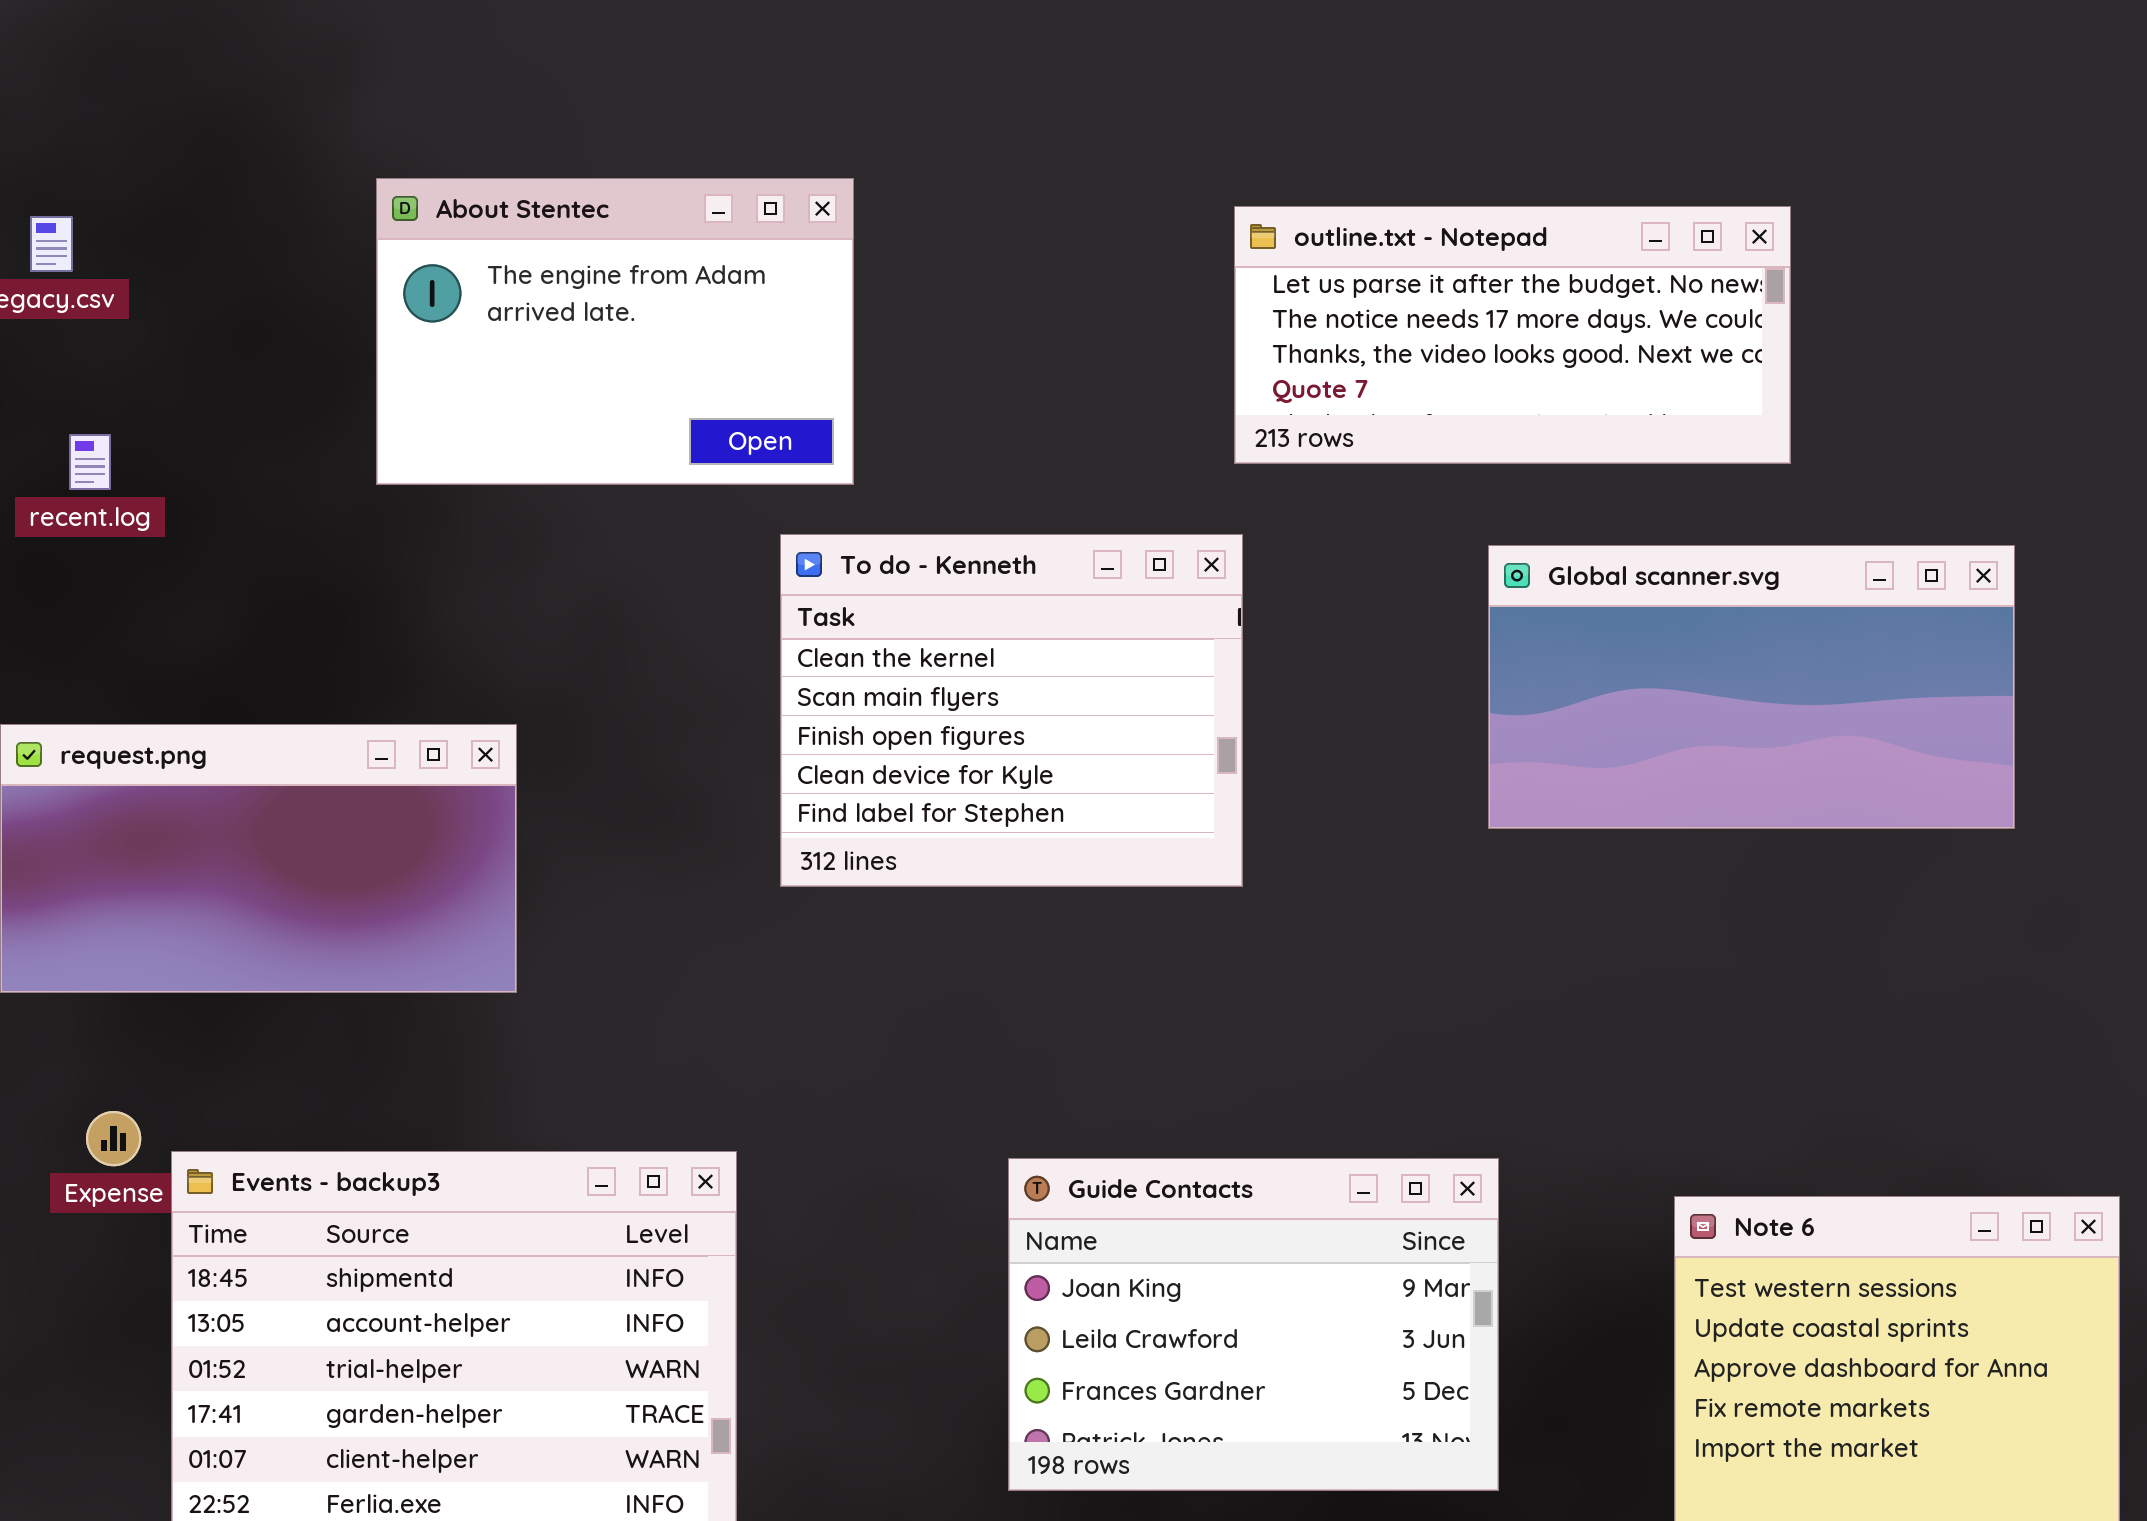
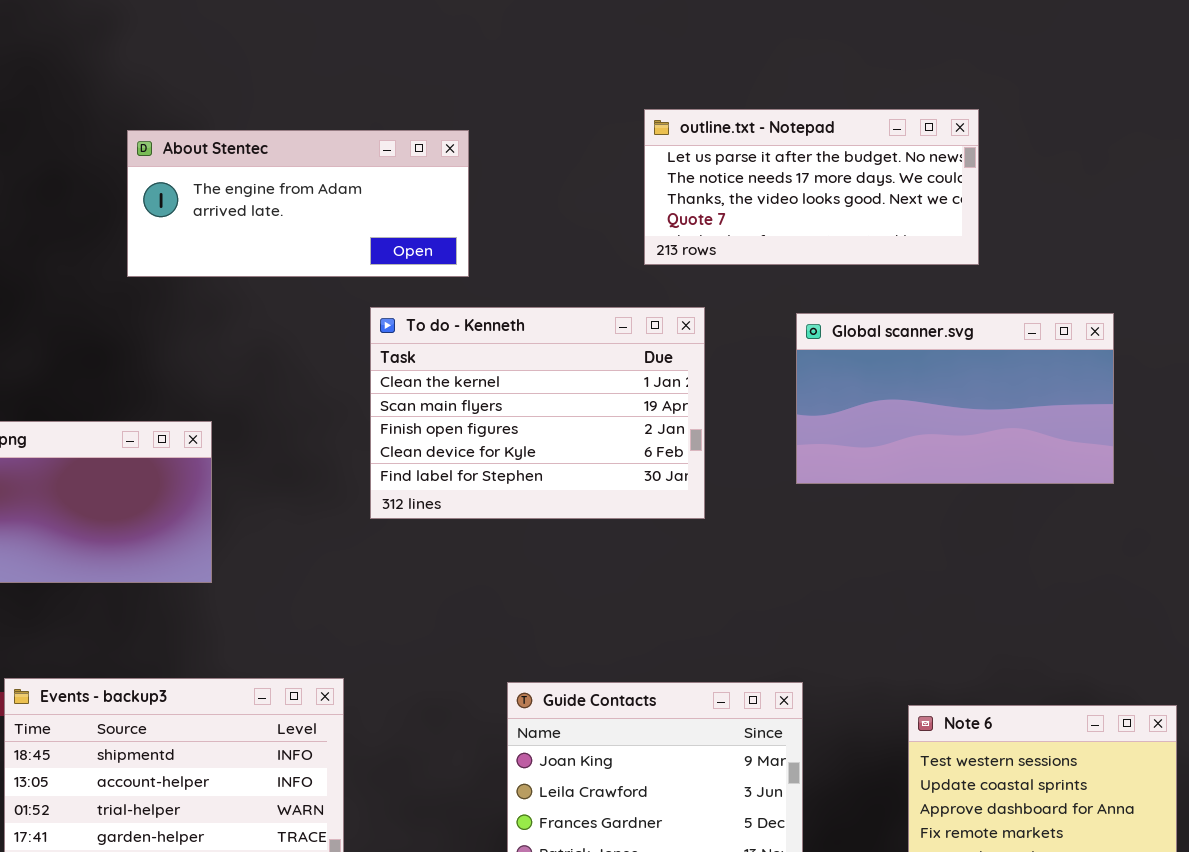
About Stentec: [376,178,854,485] -> [127,130,469,277], resized
To do - Kenneth: [780,534,1243,887] -> [370,307,705,519], resized

